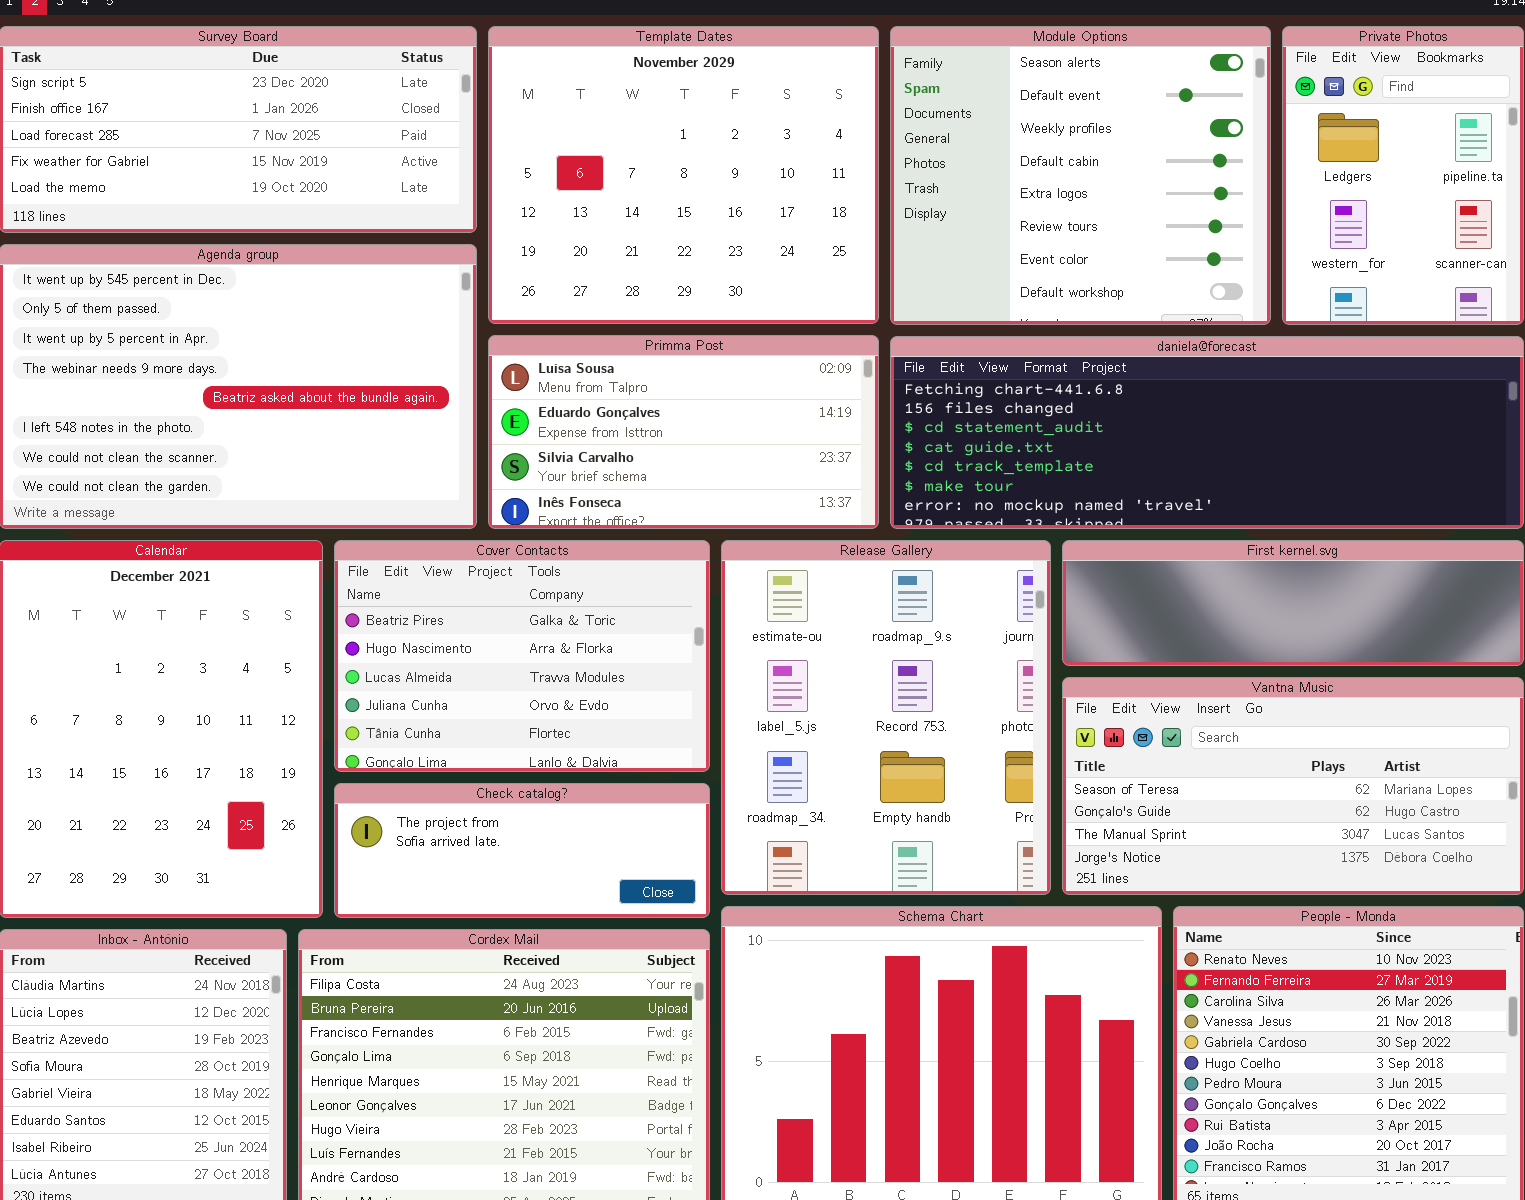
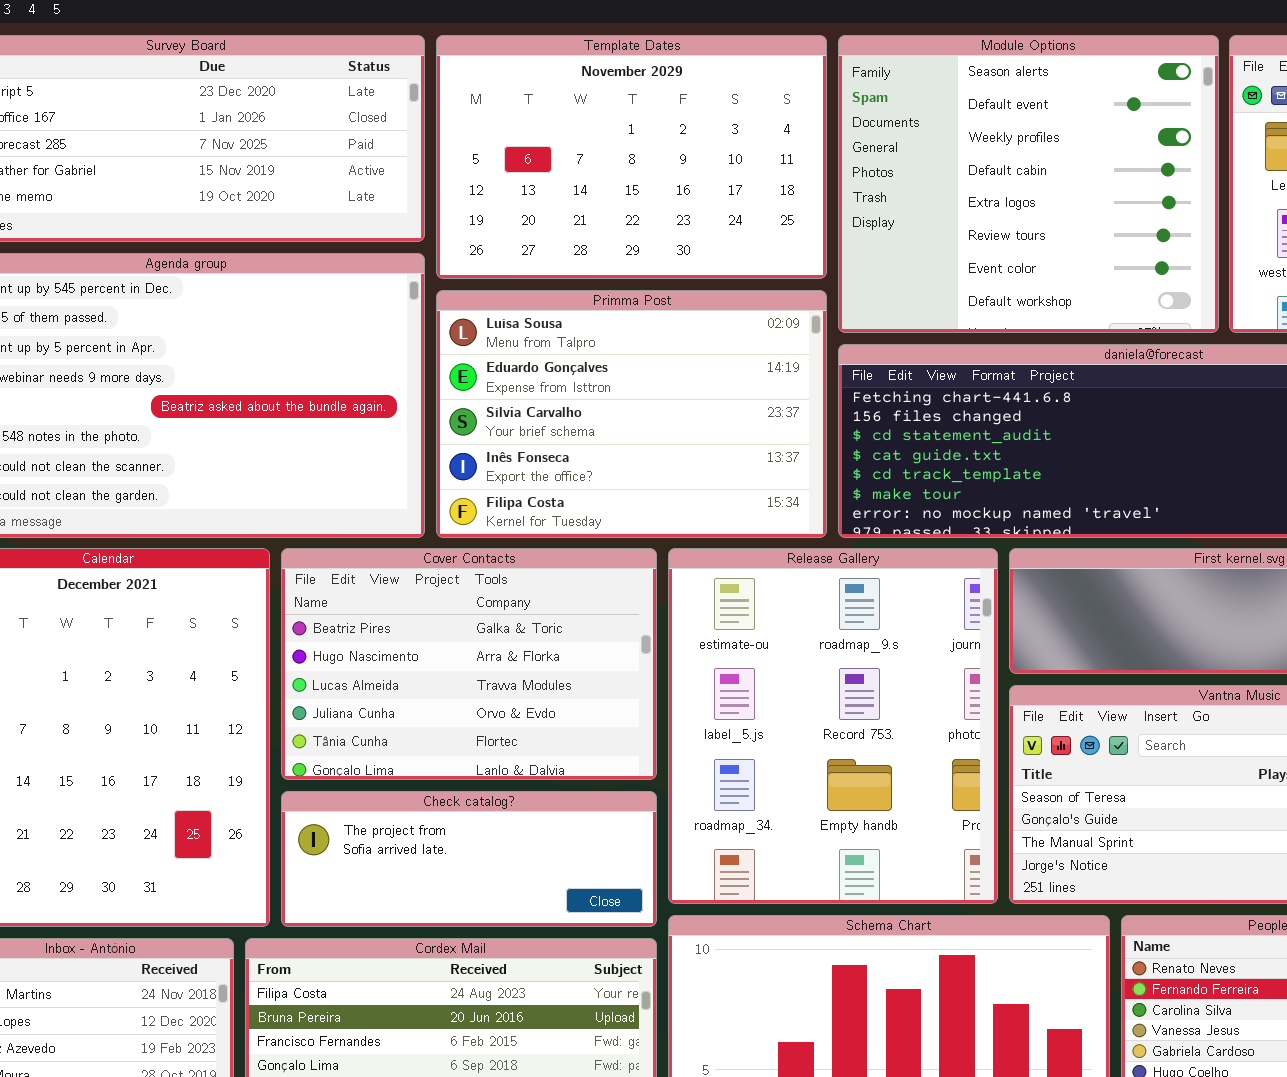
Template Dates: [488,26,879,324] -> [436,35,827,279], resized
Primma Post: [488,335,879,529] -> [436,290,827,538], resized

